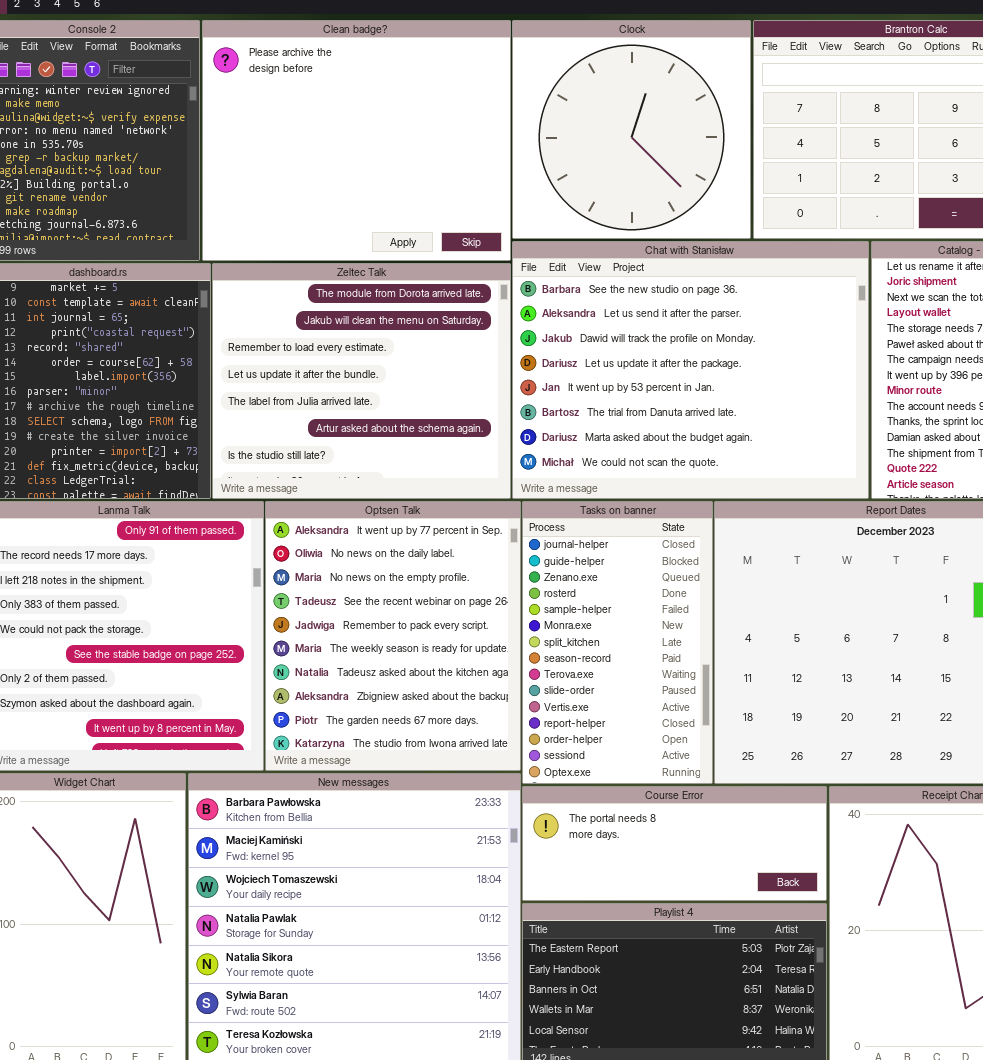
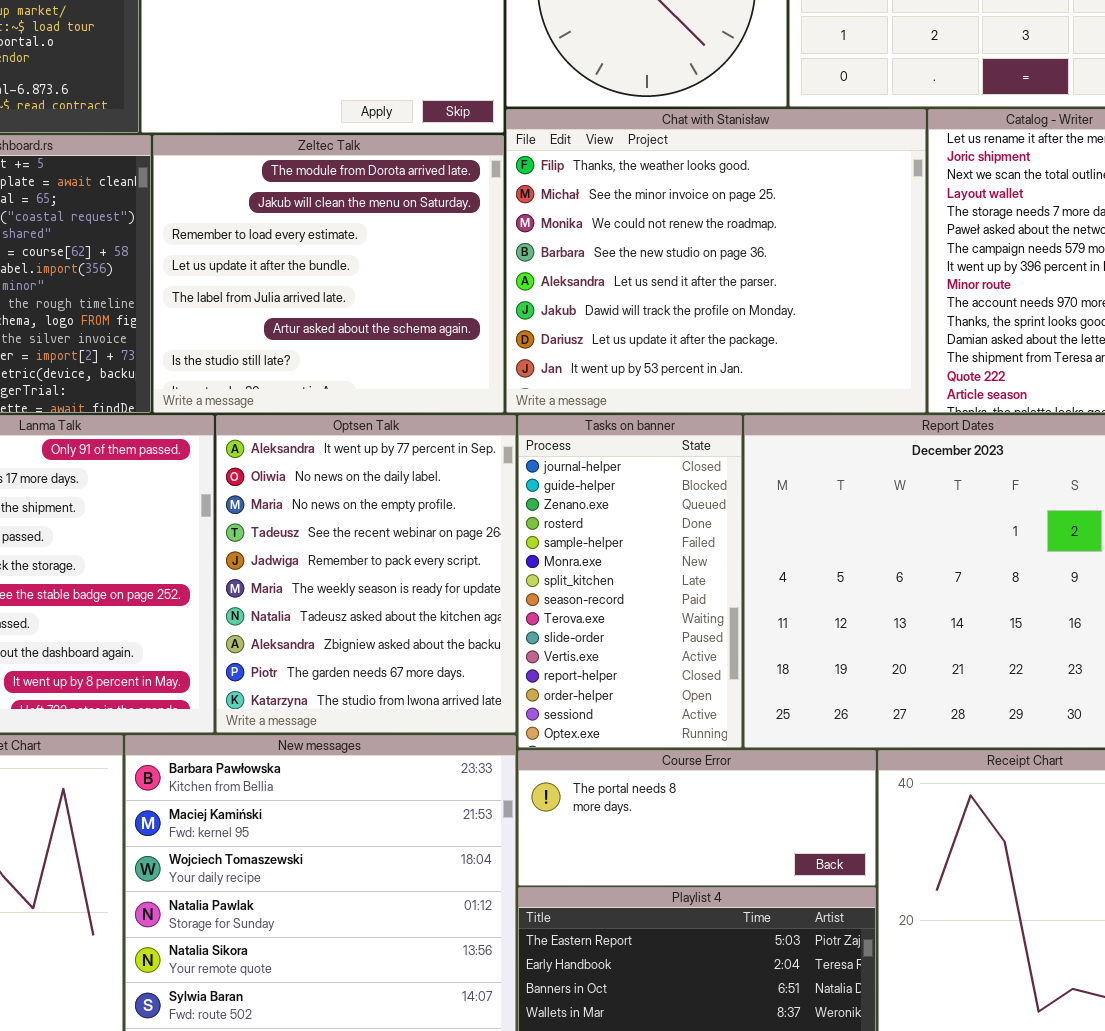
Chat with Stanisław: [512,241,869,499] -> [506,109,926,413], scrolled up 3 rows

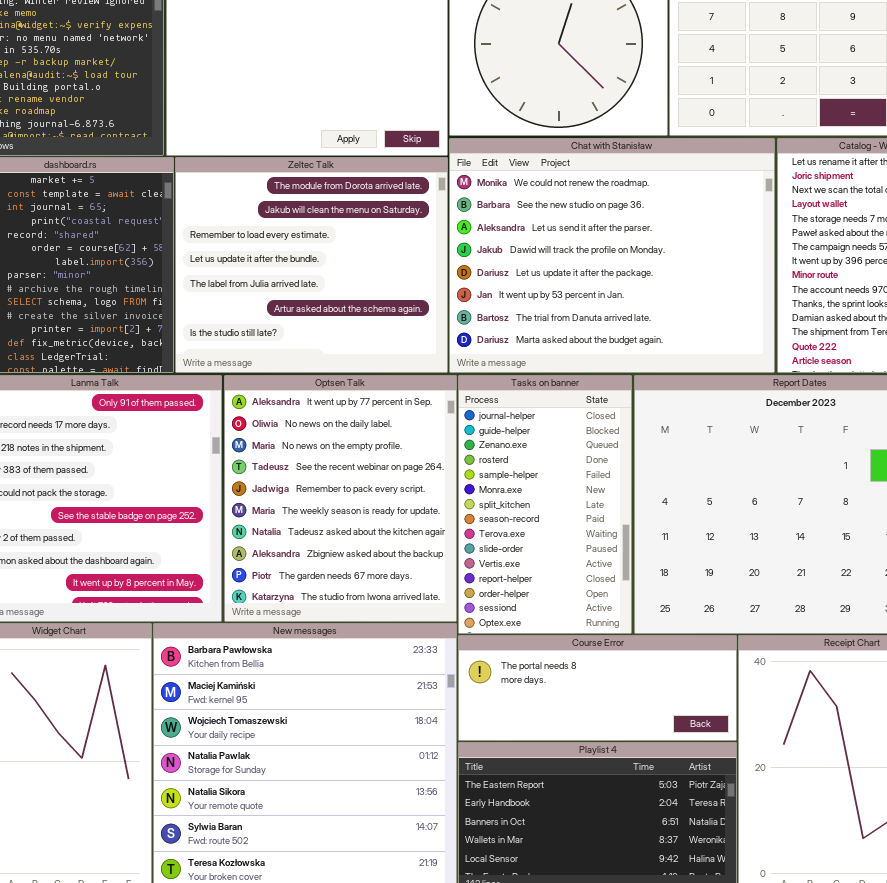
Chat with Stanisław: [506,109,926,413] -> [449,138,775,373], scrolled down 2 rows

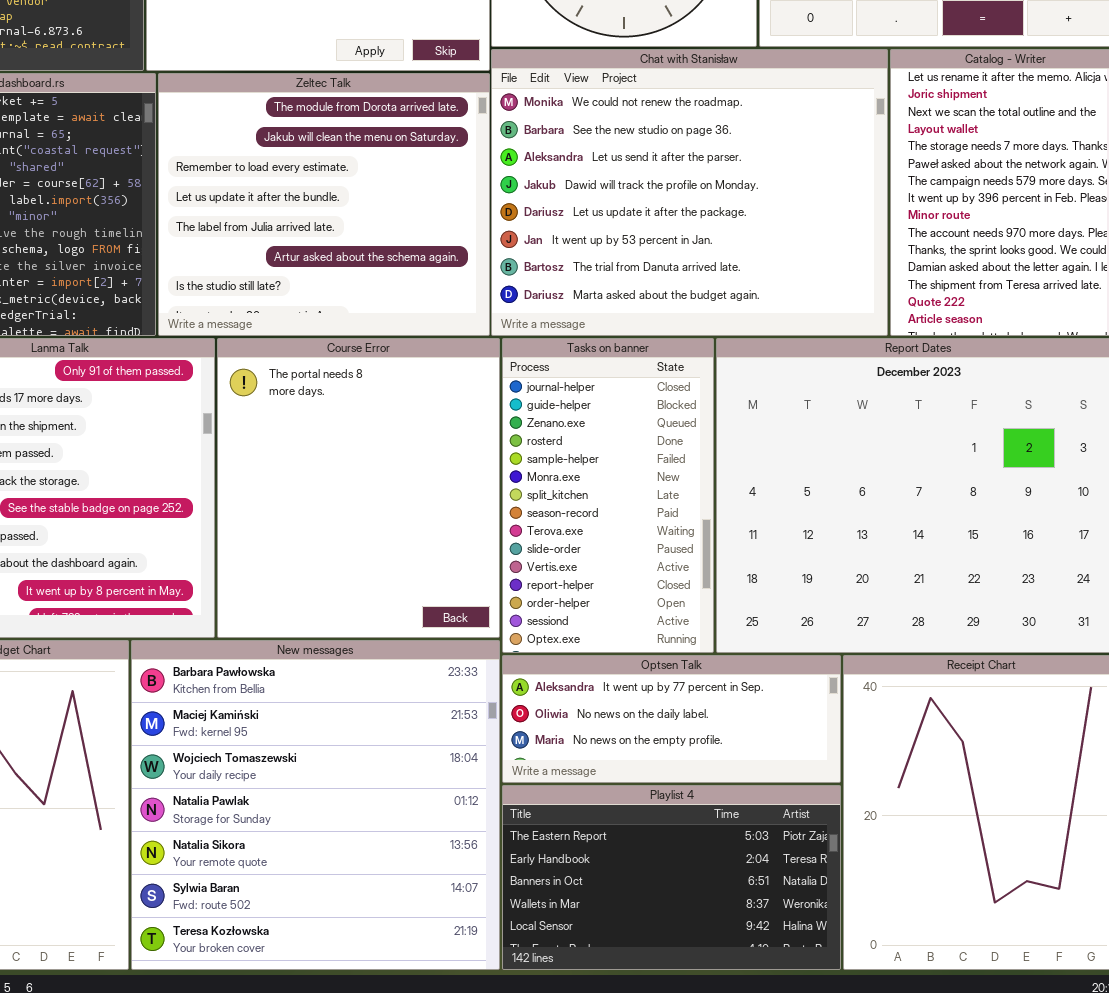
Optsen Talk: [224,375,457,622] -> [502,655,841,783], moved, resized
Course Error: [458,635,737,741] -> [217,338,500,638], moved, resized

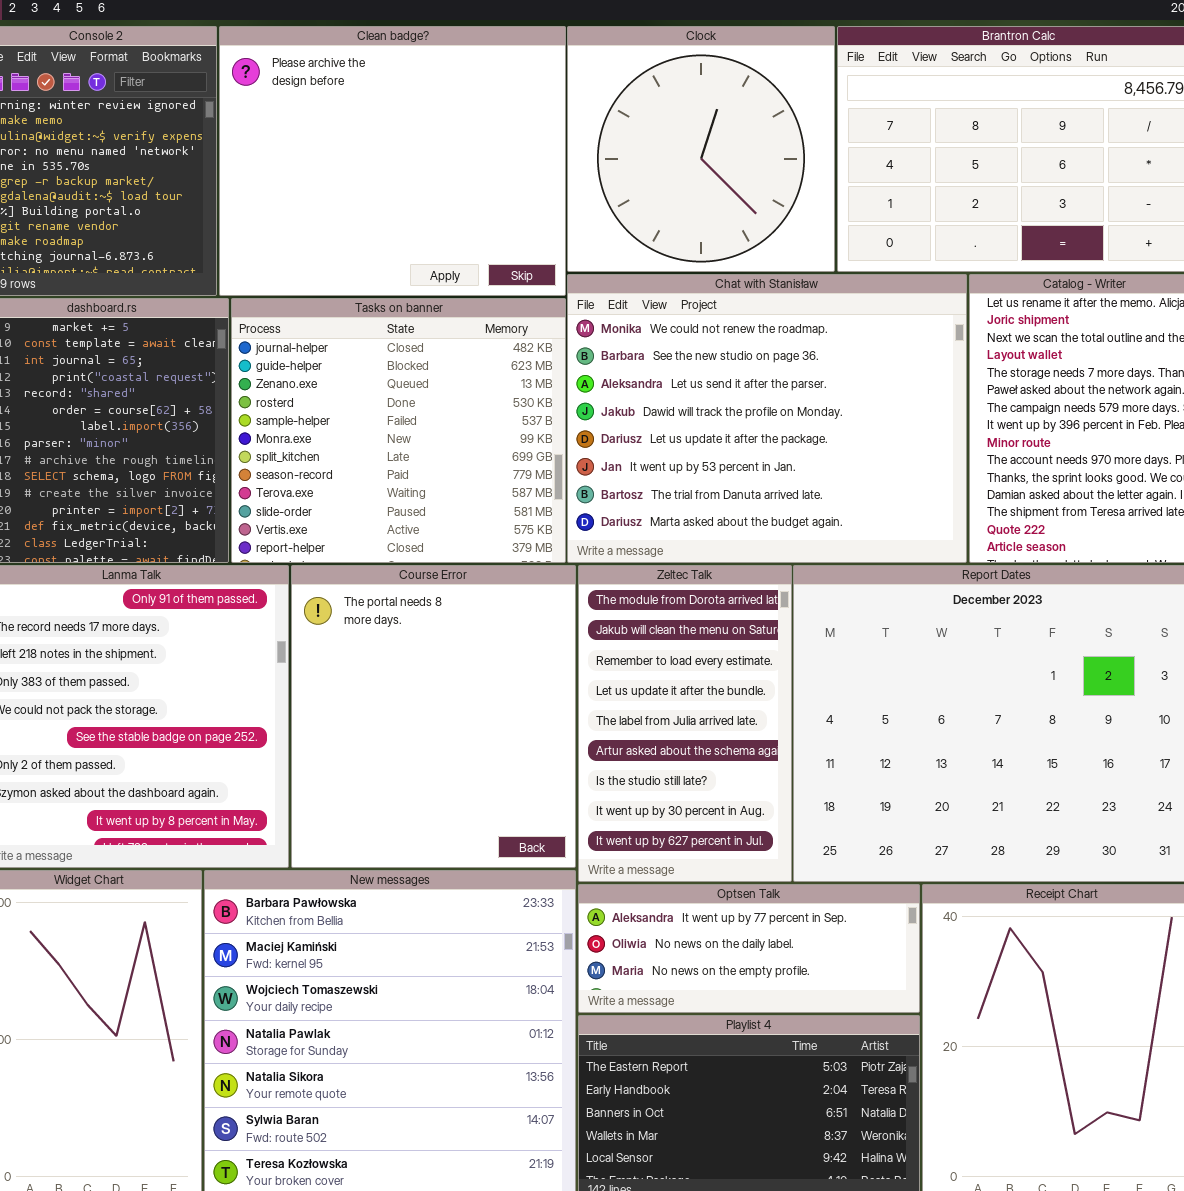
Zeltec Talk: [158,73,490,336] -> [578,565,792,882], moved, resized
Tasks on banner: [502,338,714,653] -> [231,298,566,563], moved, resized

